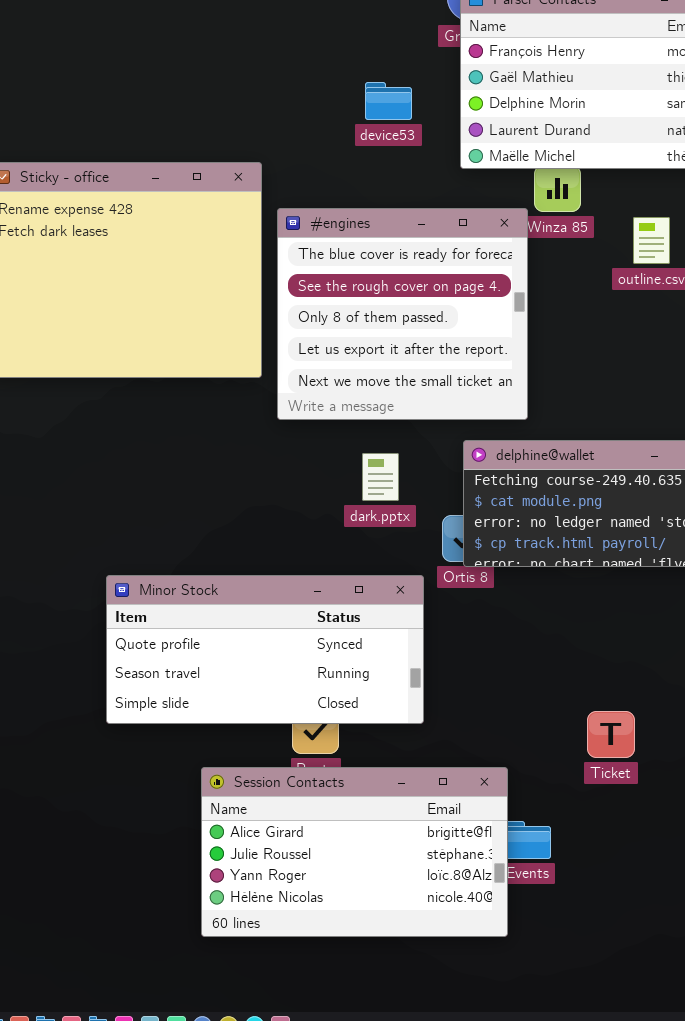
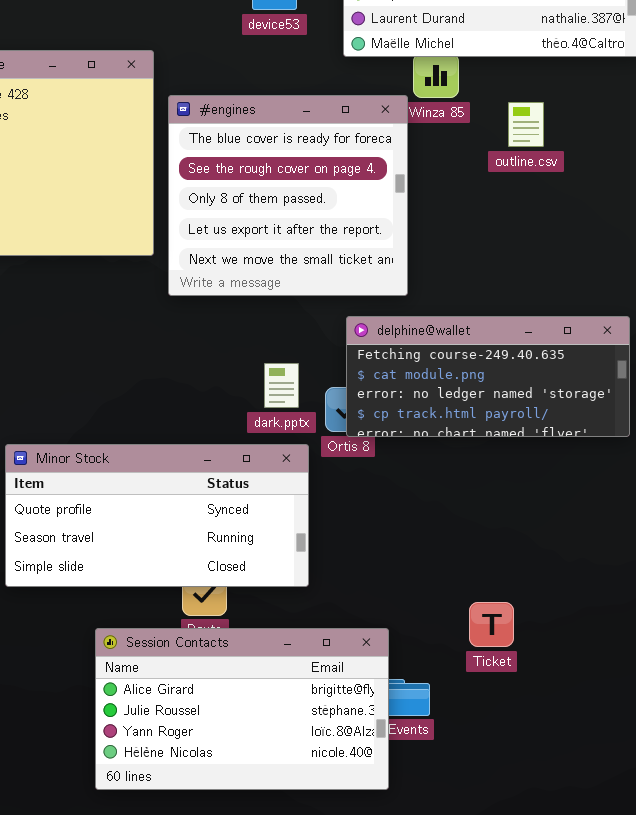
dark.pptx: [362,453,399,501] -> [264,363,299,408], moved
Ticket: [587,711,635,758] -> [469,602,514,647], moved

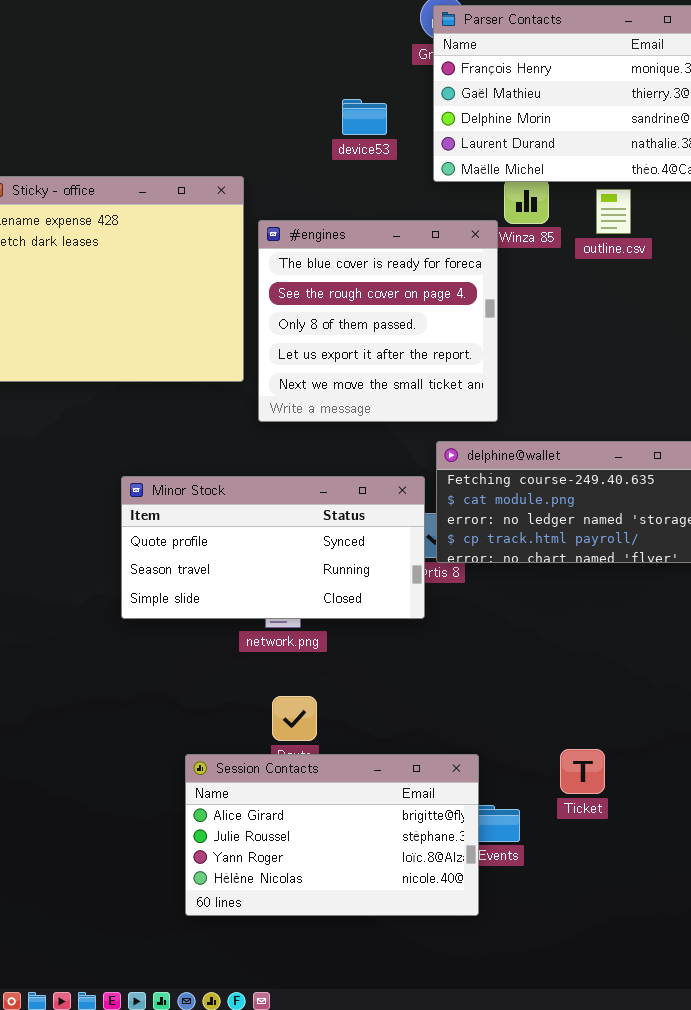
outline.csv: [508,102,544,147] -> [596,189,631,234], moved
Minor Stock: [5,444,309,587] -> [121,476,425,619], moved
Ticket: [469,602,514,647] -> [560,749,605,794], moved

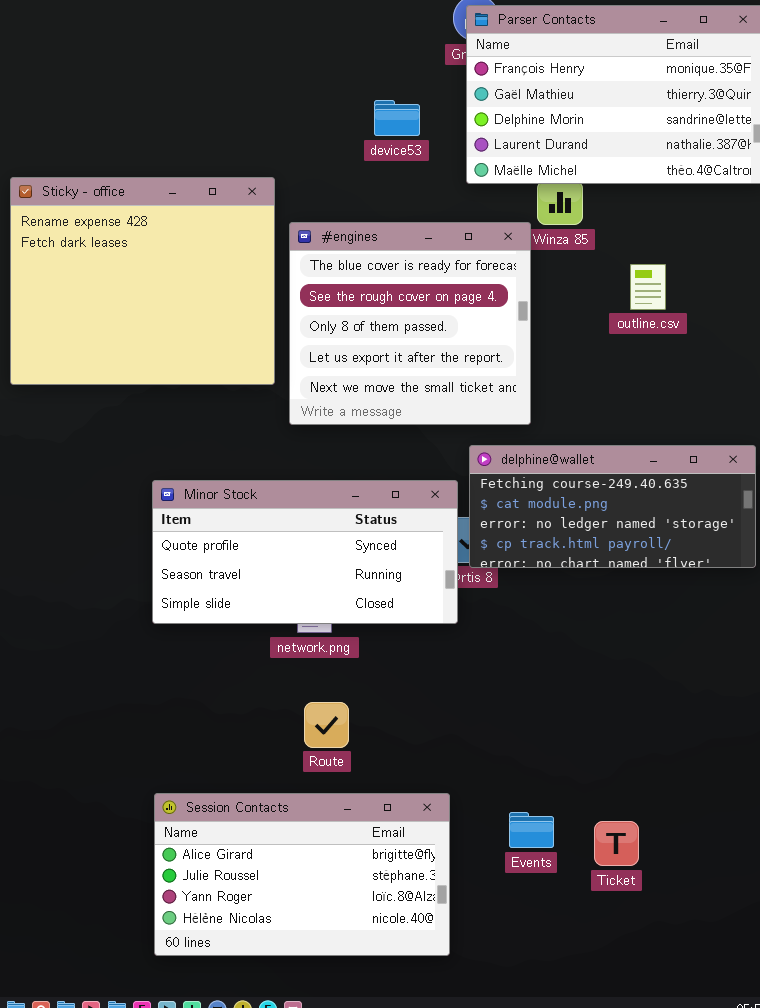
outline.csv: [596,189,631,234] -> [630,264,666,310], moved
Ticket: [560,749,605,794] -> [594,821,639,866], moved
Session Contacts: [185,754,479,916] -> [154,793,450,956], moved

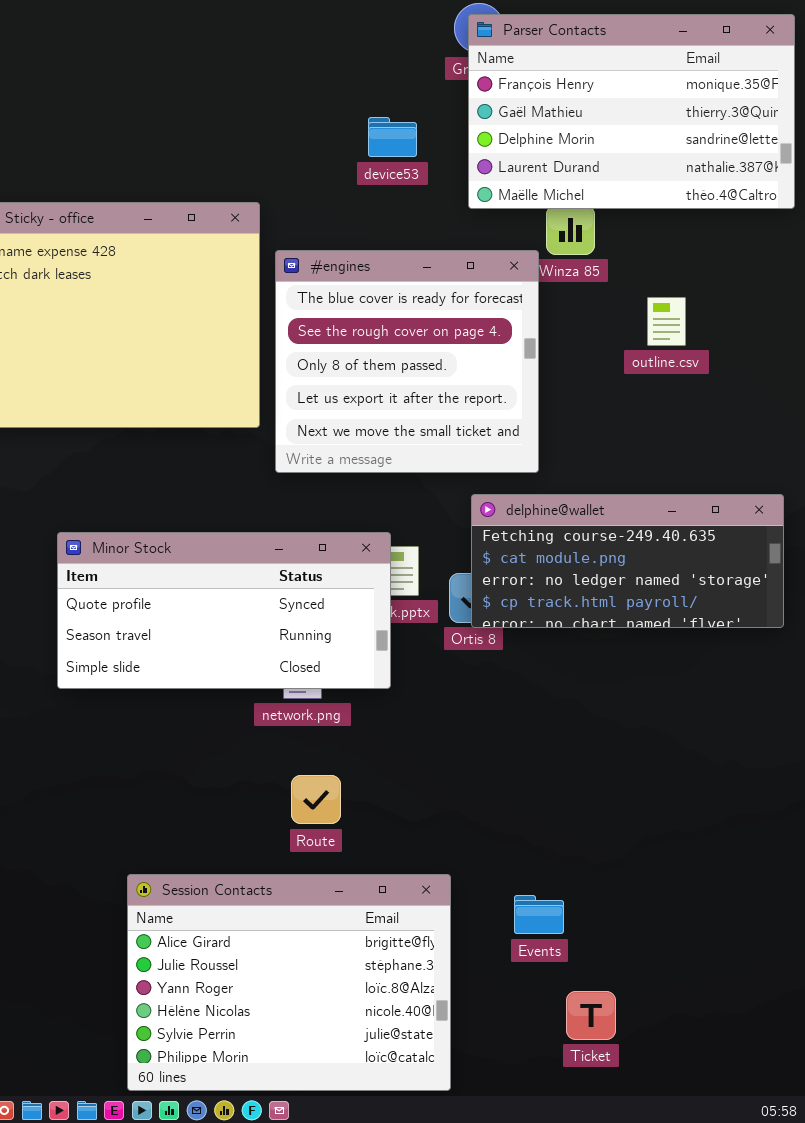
Minor Stock: [152,480,458,624] -> [57,532,391,689], moved
Session Contacts: [154,793,450,956] -> [127,874,451,1091], resized
Ticket: [594,821,639,866] -> [566,991,616,1040], moved

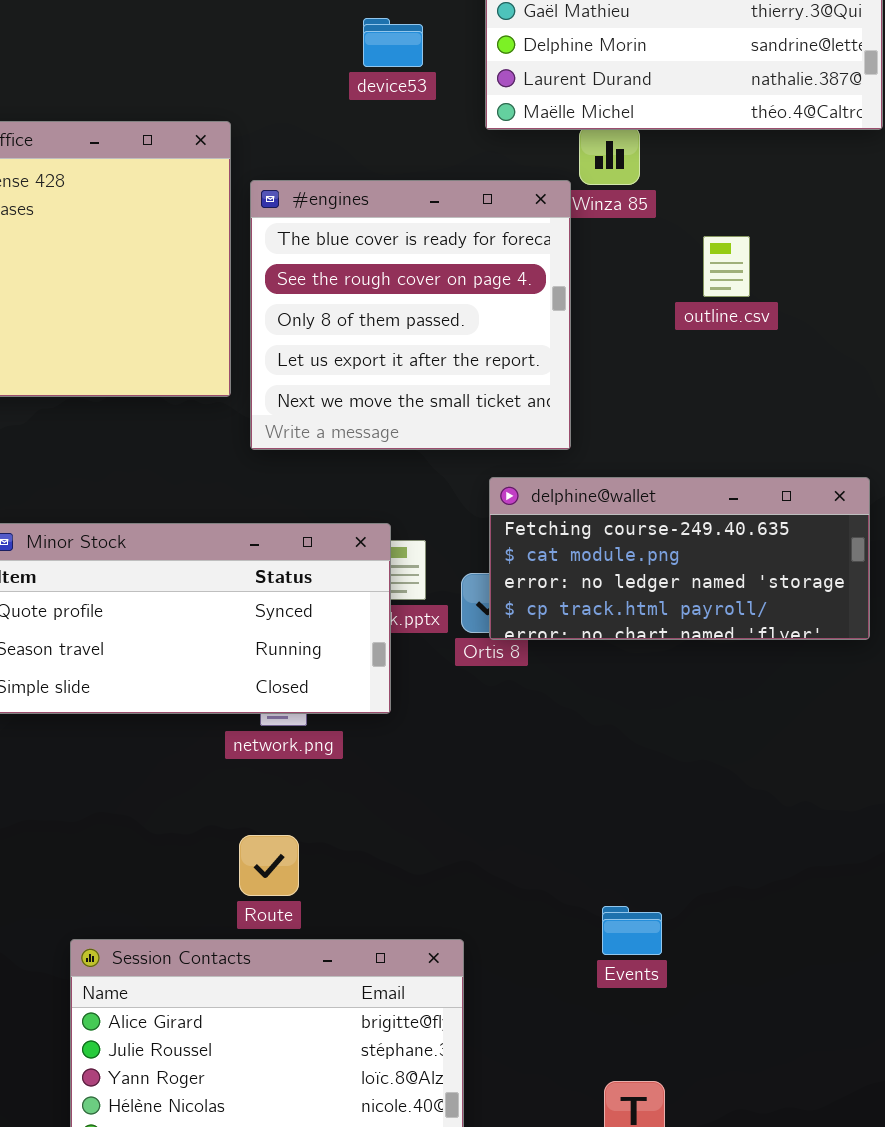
Route: [291,775,341,824] -> [239,835,299,896], moved
Events: [514,895,564,934] -> [602,906,662,955], moved

